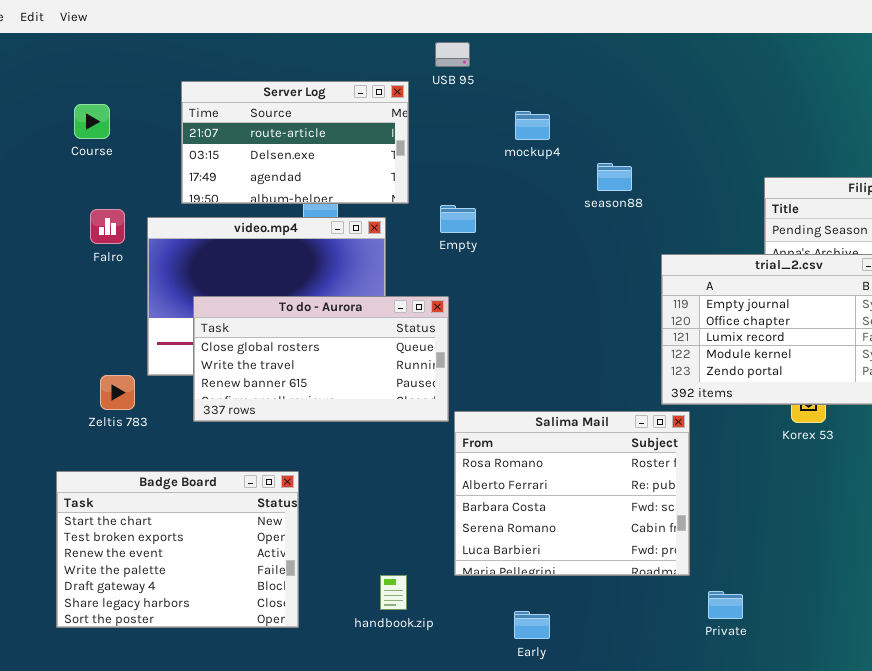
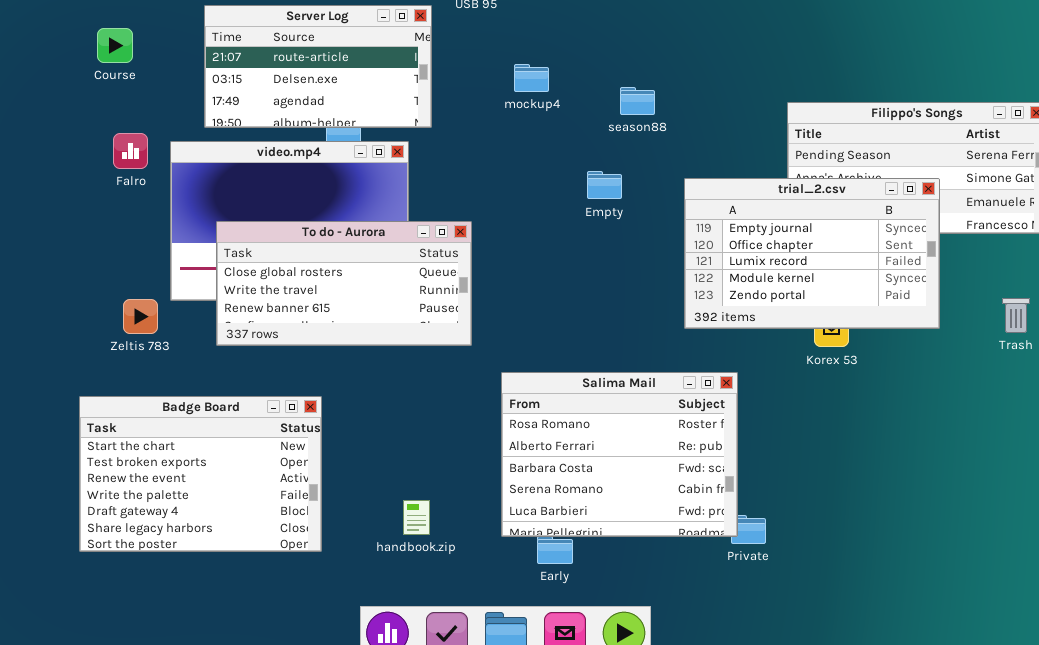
mockup4: [515,111,550,140] -> [514,64,549,92], moved
Empty: [440,205,476,233] -> [587,171,622,199], moved
Salima Mail: [454,411,690,576] -> [501,372,738,537], moved

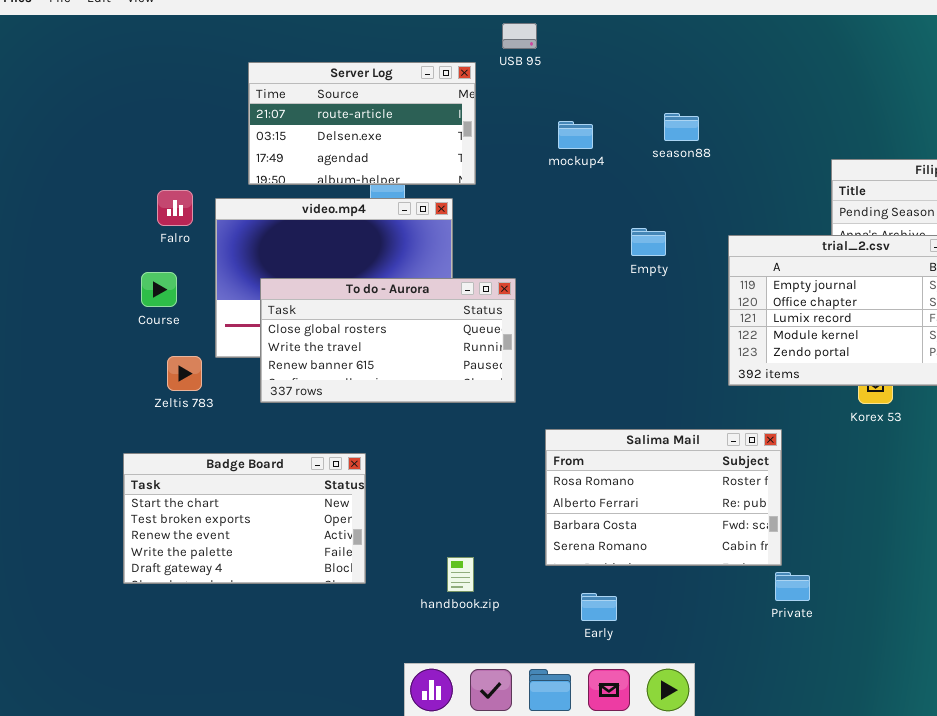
Course: [97,28,133,63] -> [141,272,177,307], moved
season88: [620,87,655,115] -> [664,113,699,141], moved
Salima Mail: [501,372,738,537] -> [545,429,782,566], resized
Badge Board: [79,396,322,552] -> [123,453,366,584], resized

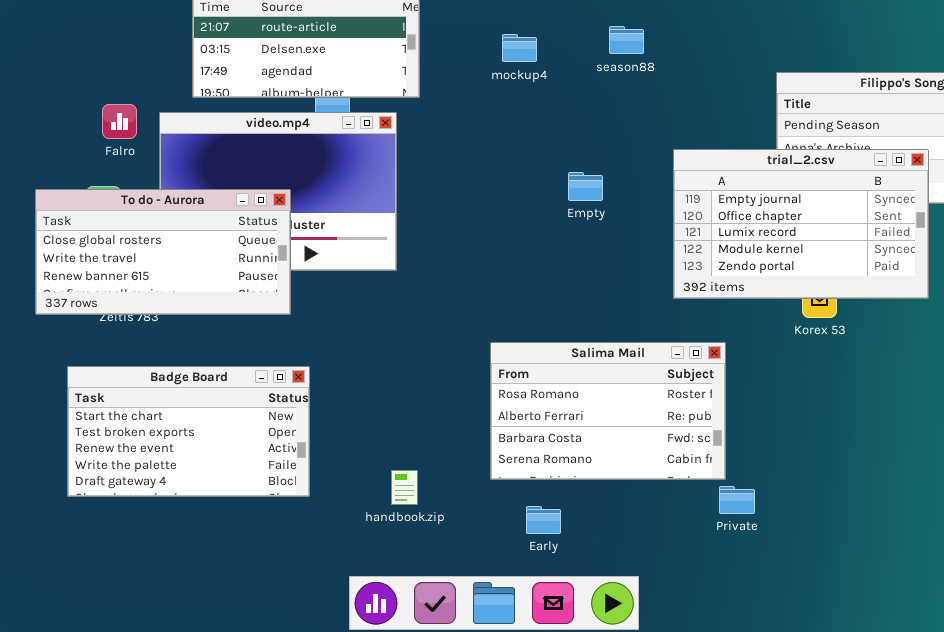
Empty: [631,228,666,256] -> [568,172,603,201], moved
To do - Aurora: [260,278,516,403] -> [35,189,291,315], moved

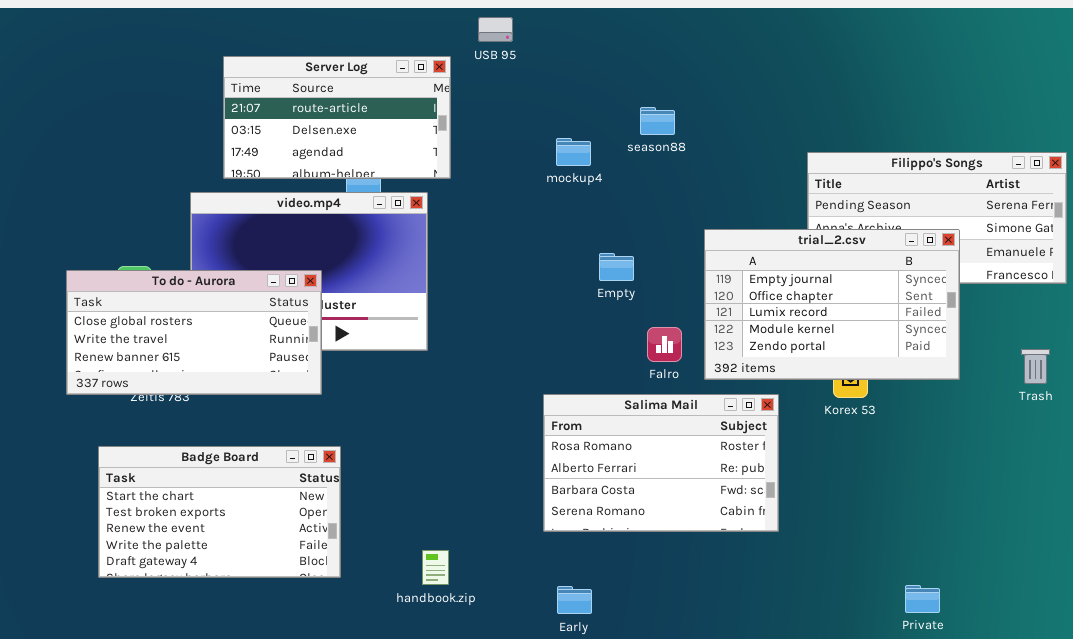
mockup4: [502,34,537,62] -> [556,138,591,166], moved
Falro: [102,104,137,139] -> [647,327,682,362], moved
Salima Mail: [490,342,726,480] -> [543,394,779,532], moved
Private: [719,486,755,514] -> [905,585,940,613], moved

